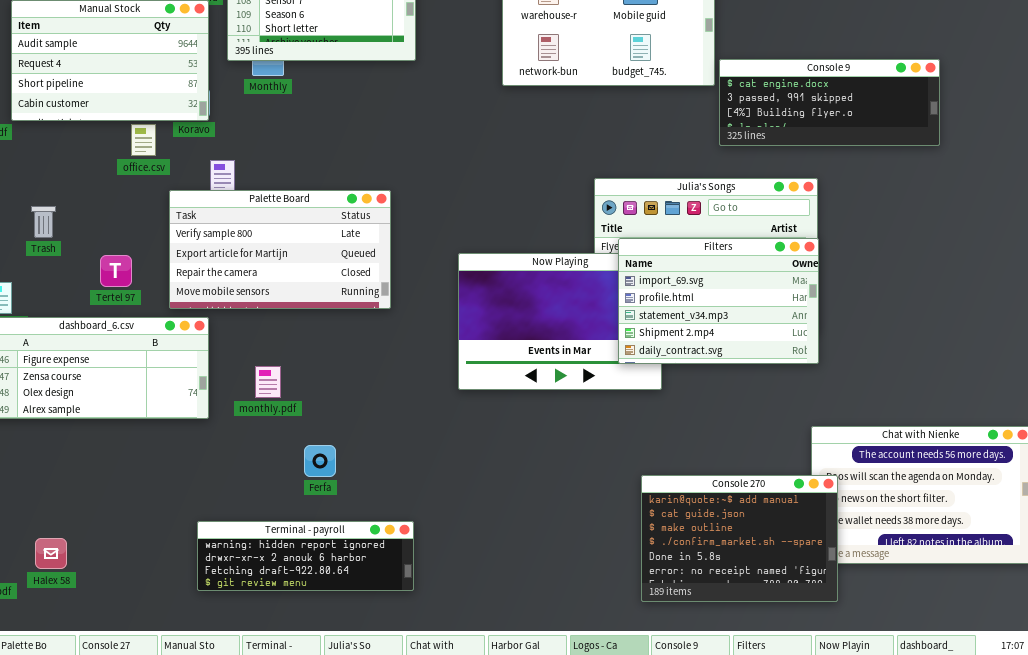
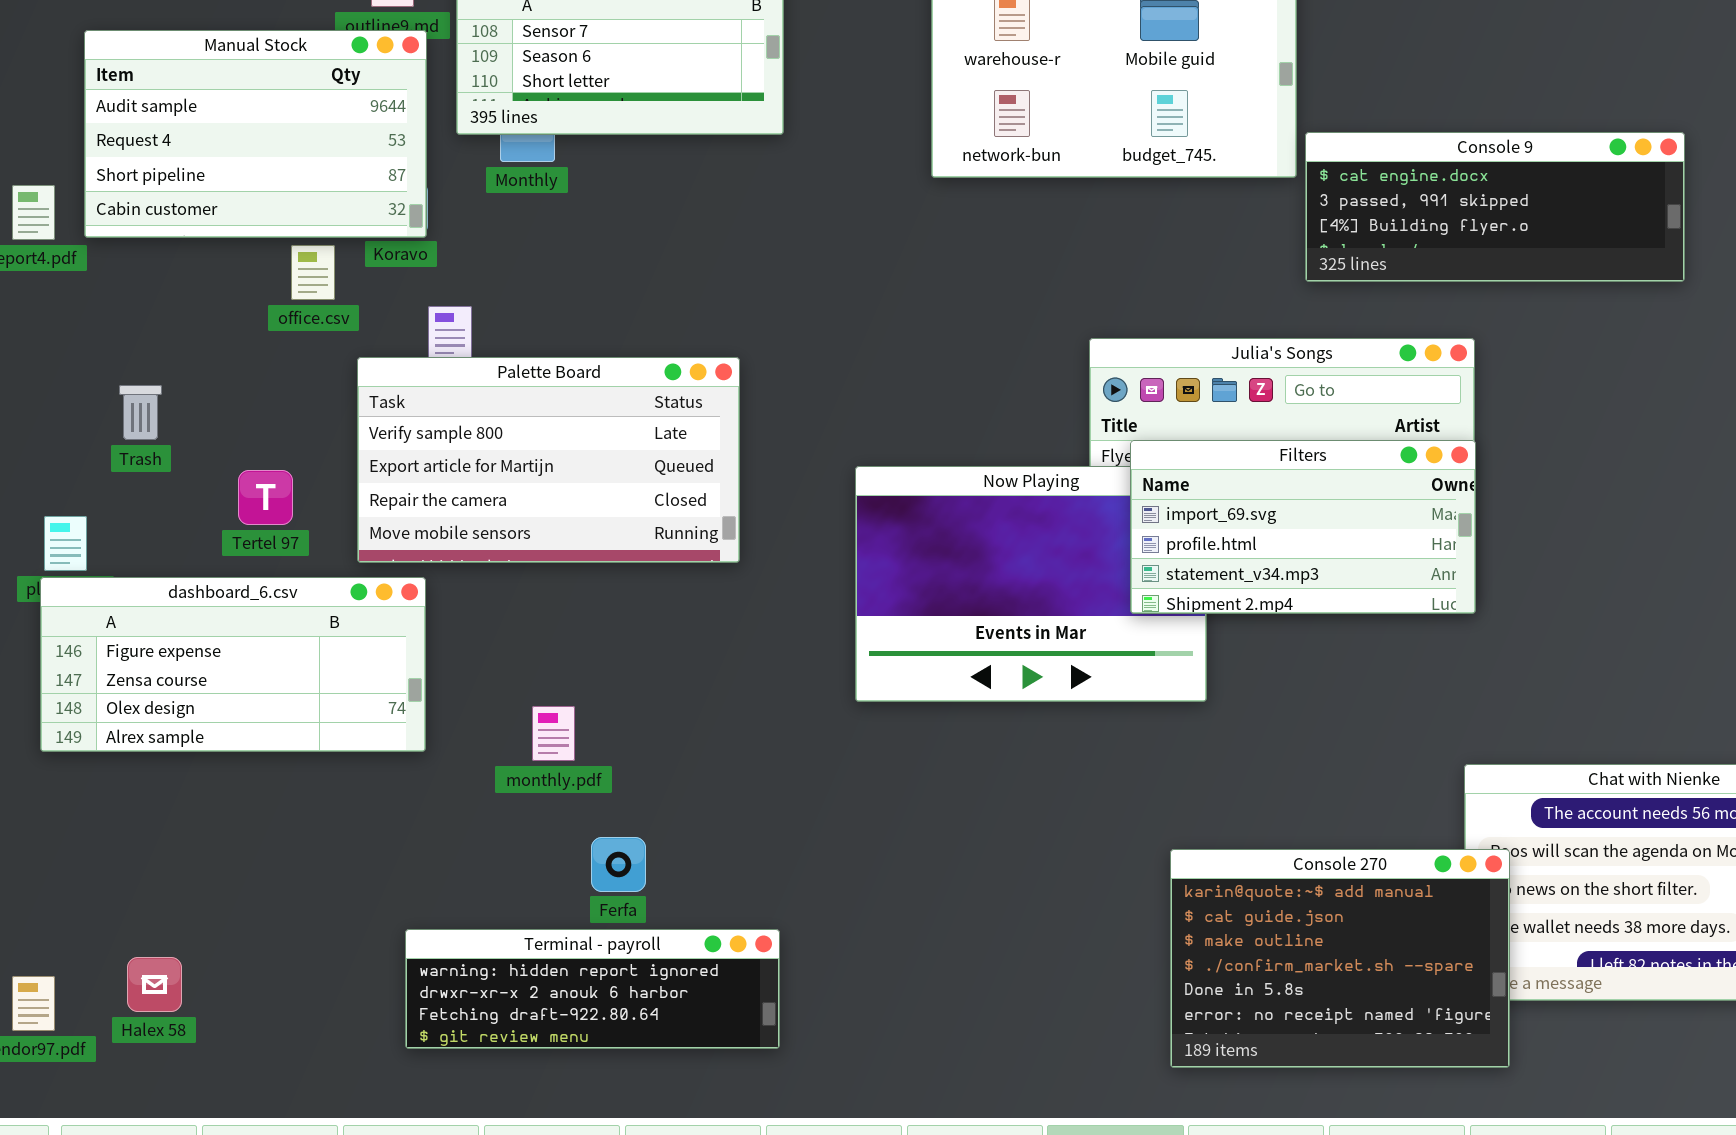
Filters: [618,238,819,364] -> [1130,440,1476,614], resized
monthly.pdf: [255,366,281,398] -> [532,706,575,761], moved
Ferfa: [304,445,336,477] -> [591,837,646,892], moved

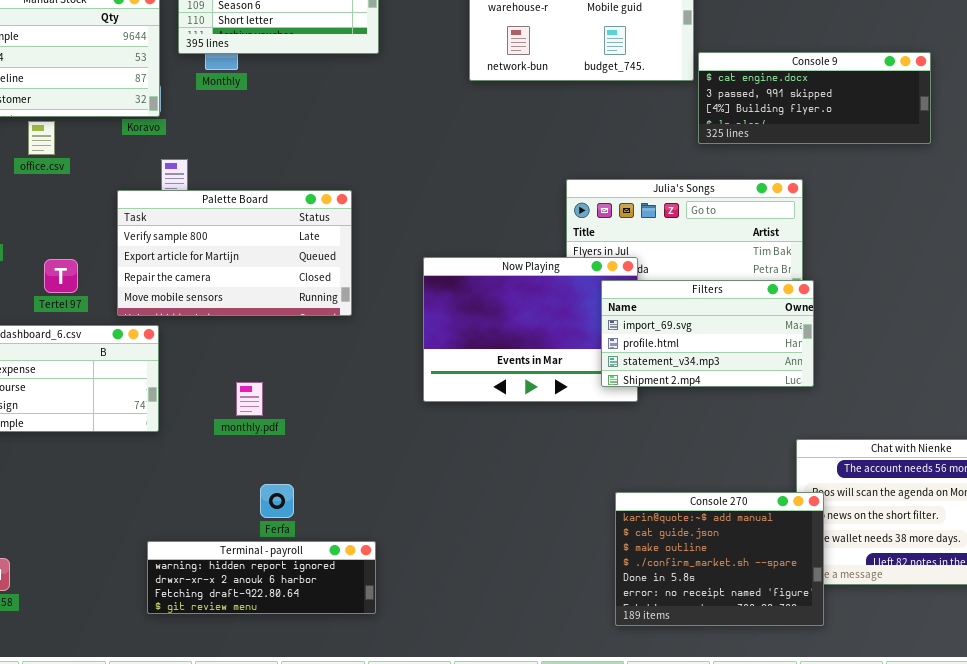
office.csv: [291,245,335,300] -> [28,121,55,155], moved
Filters: [1130,440,1476,614] -> [601,280,814,387], moved
monthly.pdf: [532,706,575,761] -> [236,382,263,416], moved

